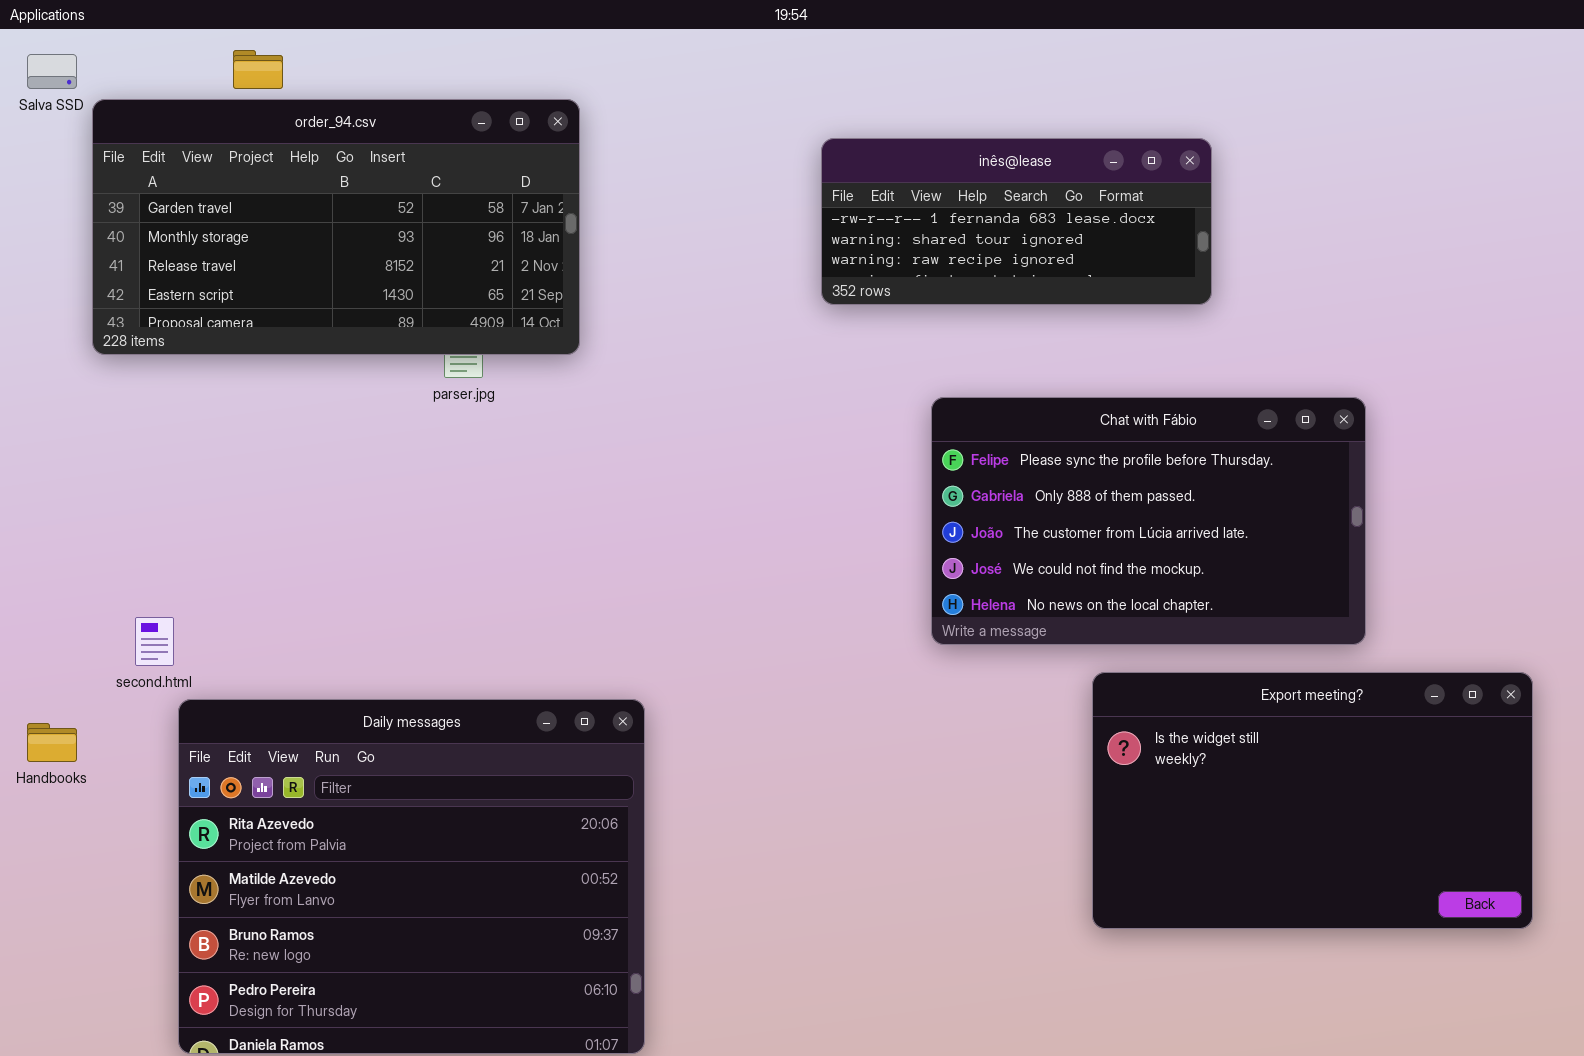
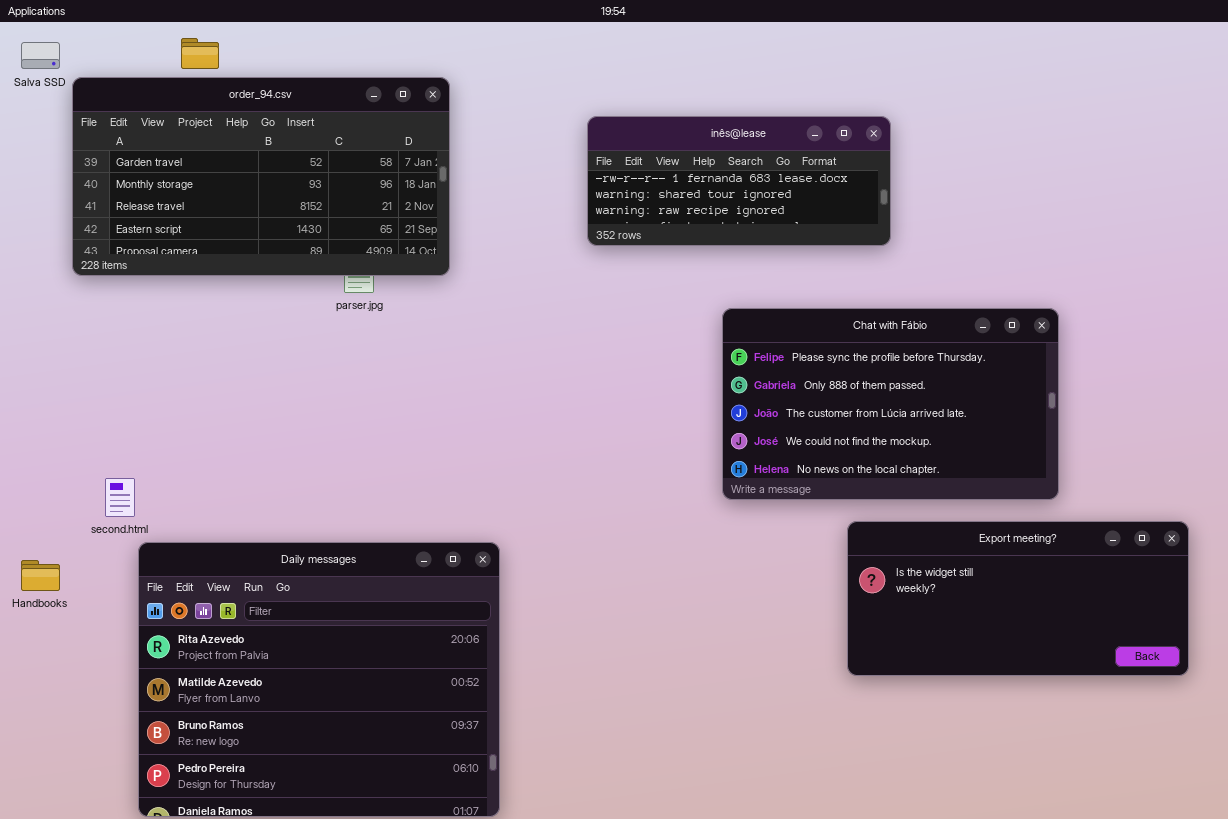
inês@lease: [821,138,1212,305] -> [587,116,891,246], moved
Export meeting?: [1092,672,1533,929] -> [847,521,1189,676], resized

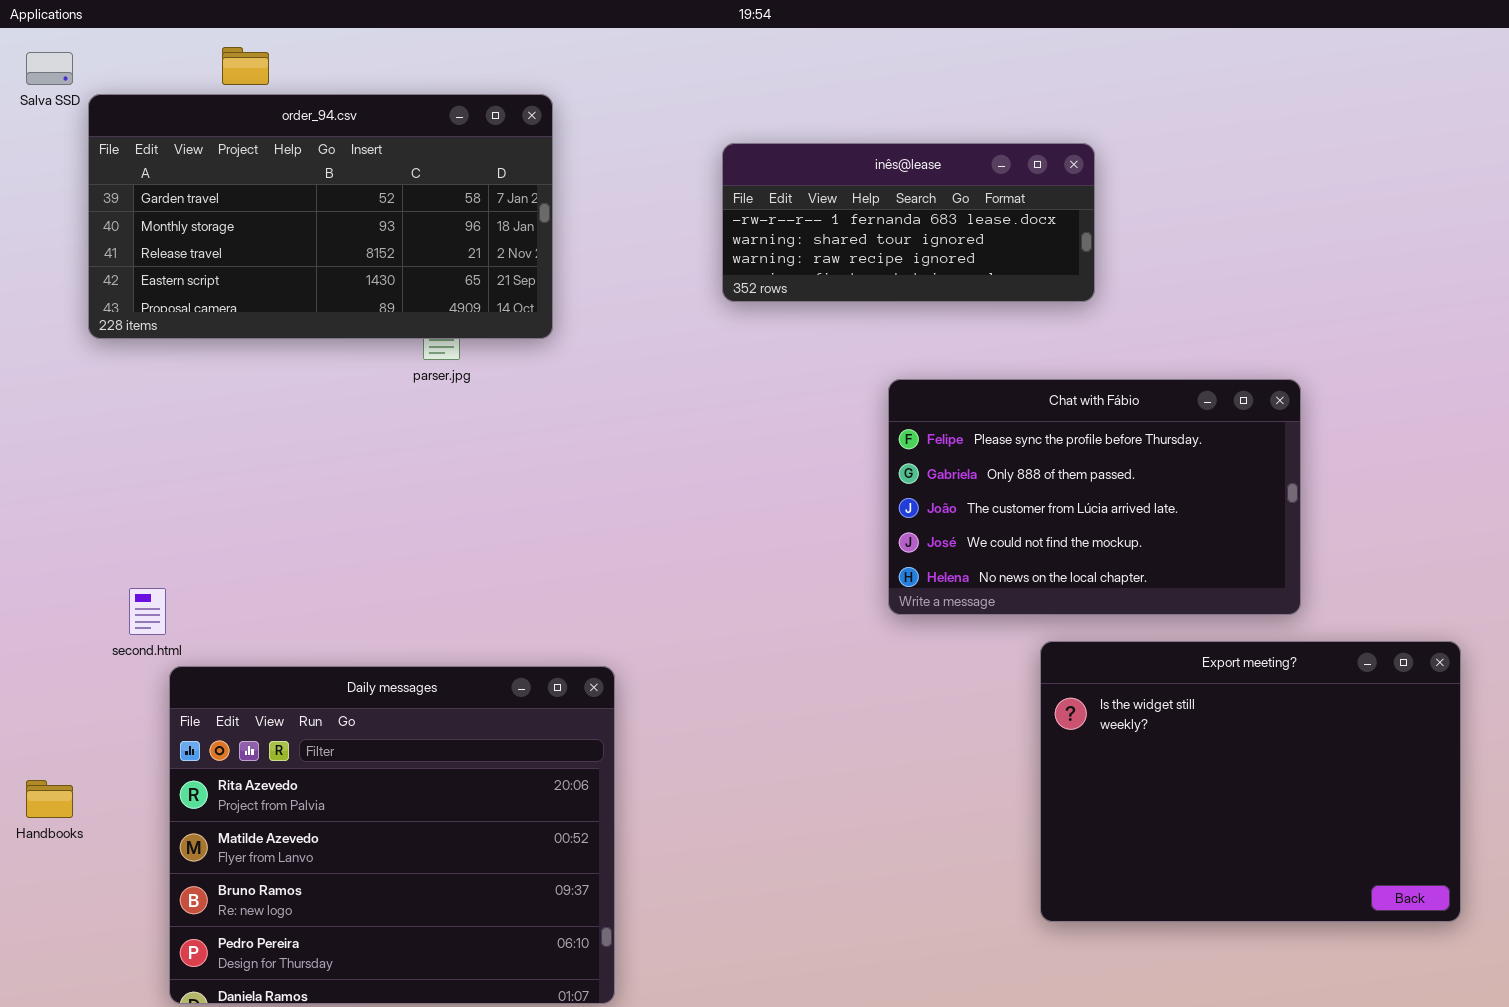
Export meeting?: [847,521,1189,676] -> [1040,641,1461,922], resized
Handbooks: [21,560,60,591] -> [26,780,73,818], moved

